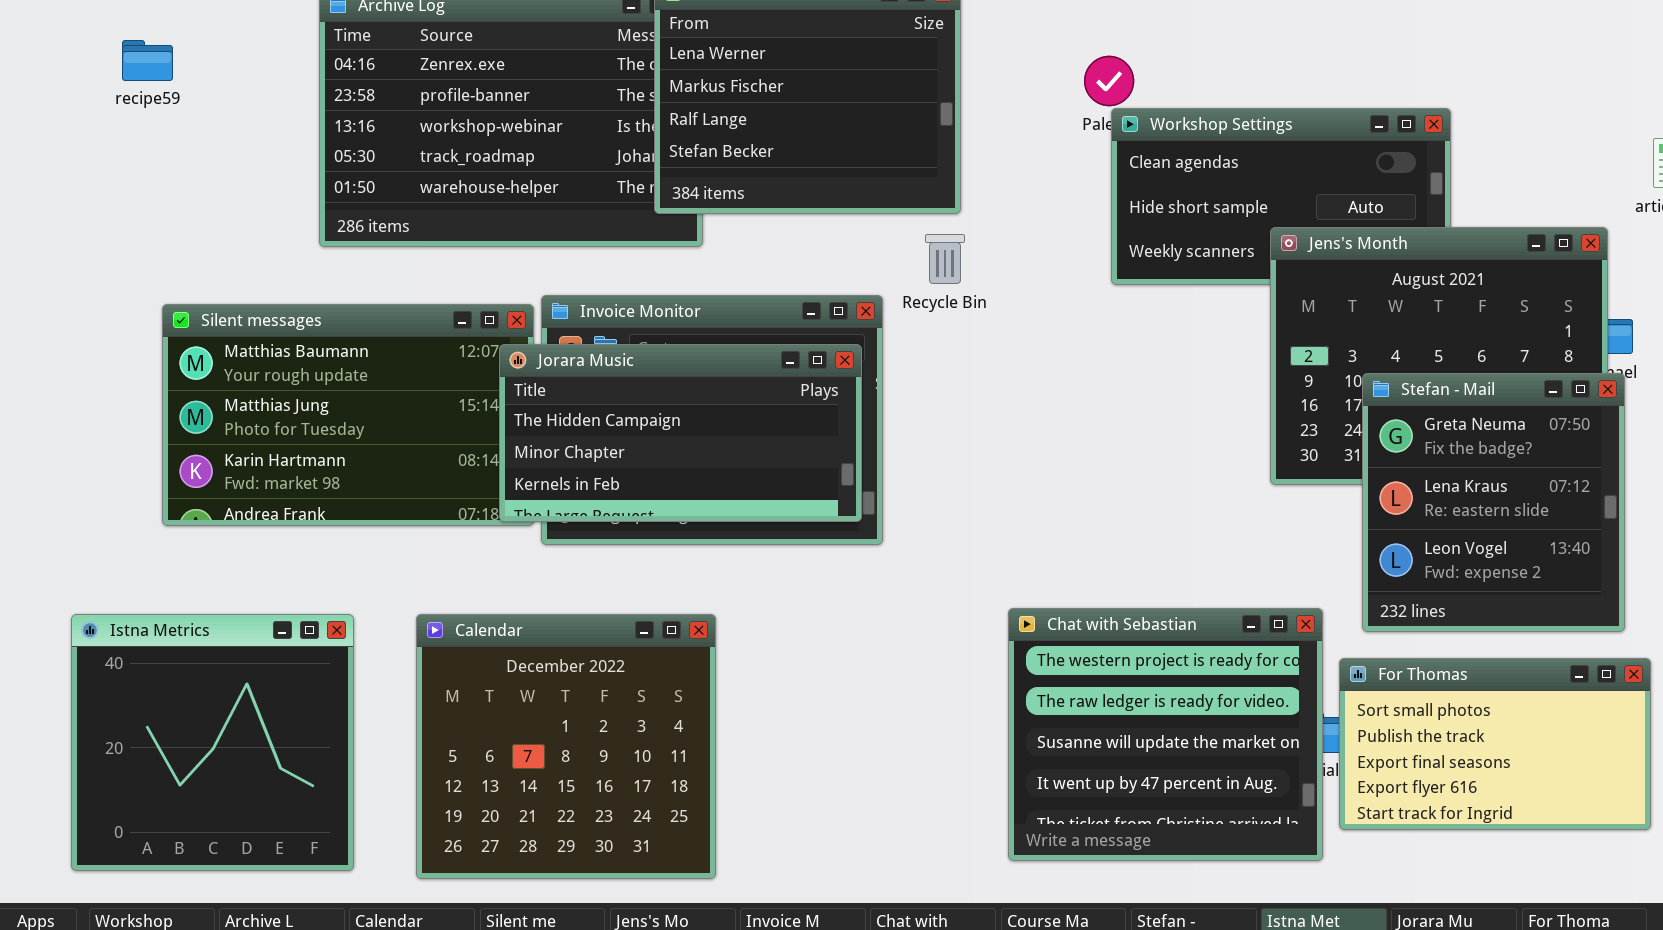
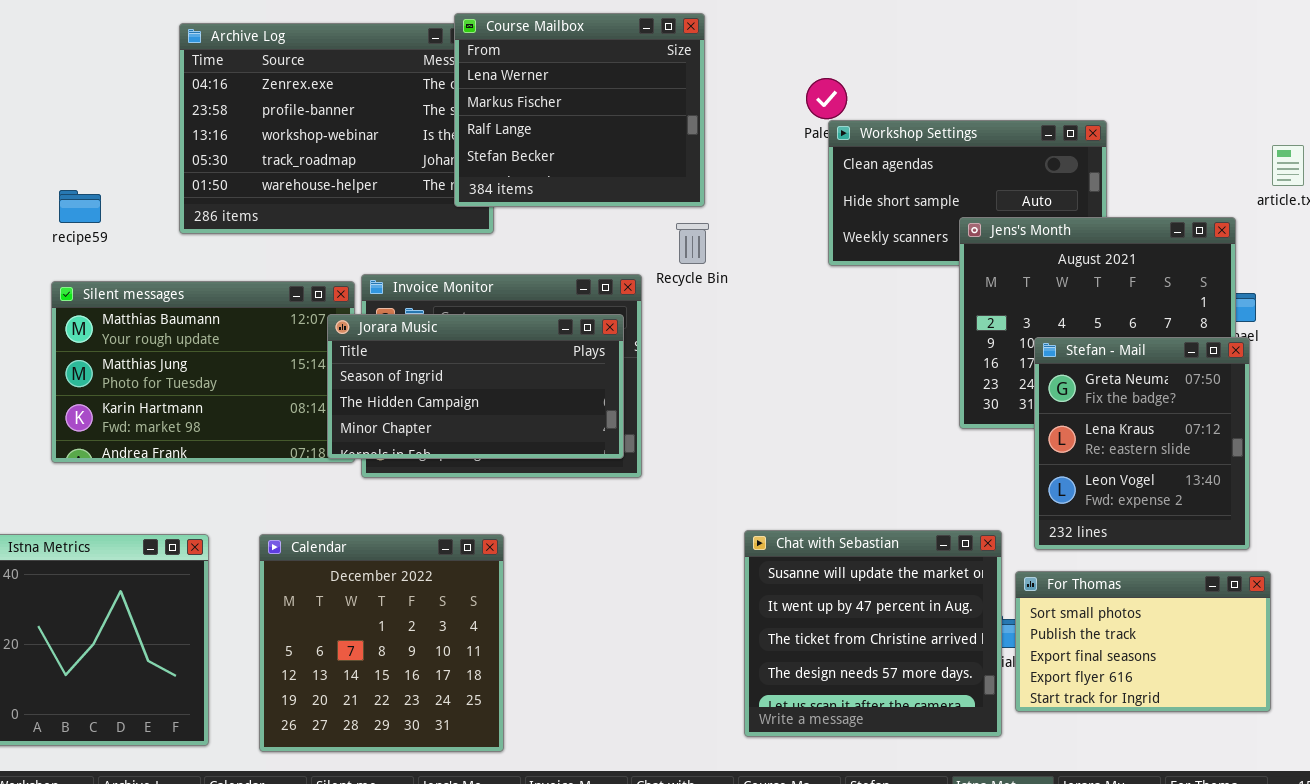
recipe59: [122,40,173,81] -> [59,190,101,223], moved
Jorara Music: [499,344,862,522] -> [327,314,624,459], scrolled up 1 row
Chat with Sebastian: [1008,608,1323,861] -> [744,530,1002,737], scrolled down 2 rows

